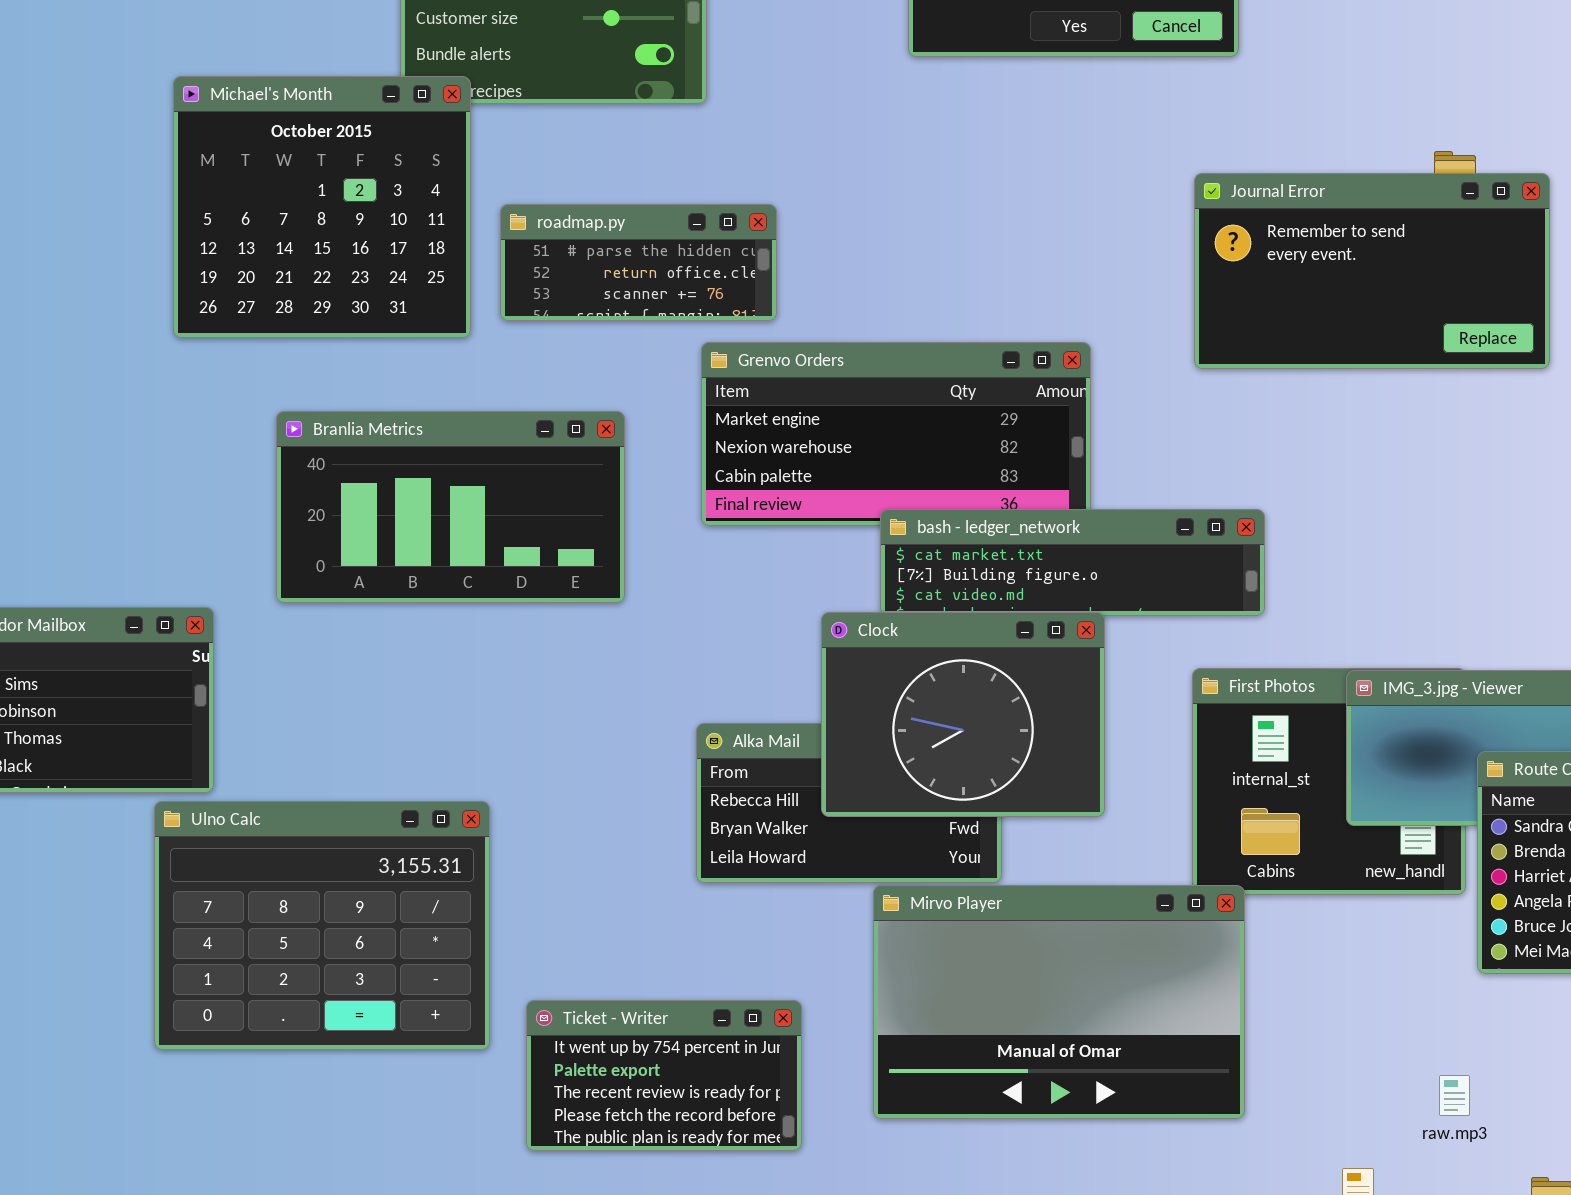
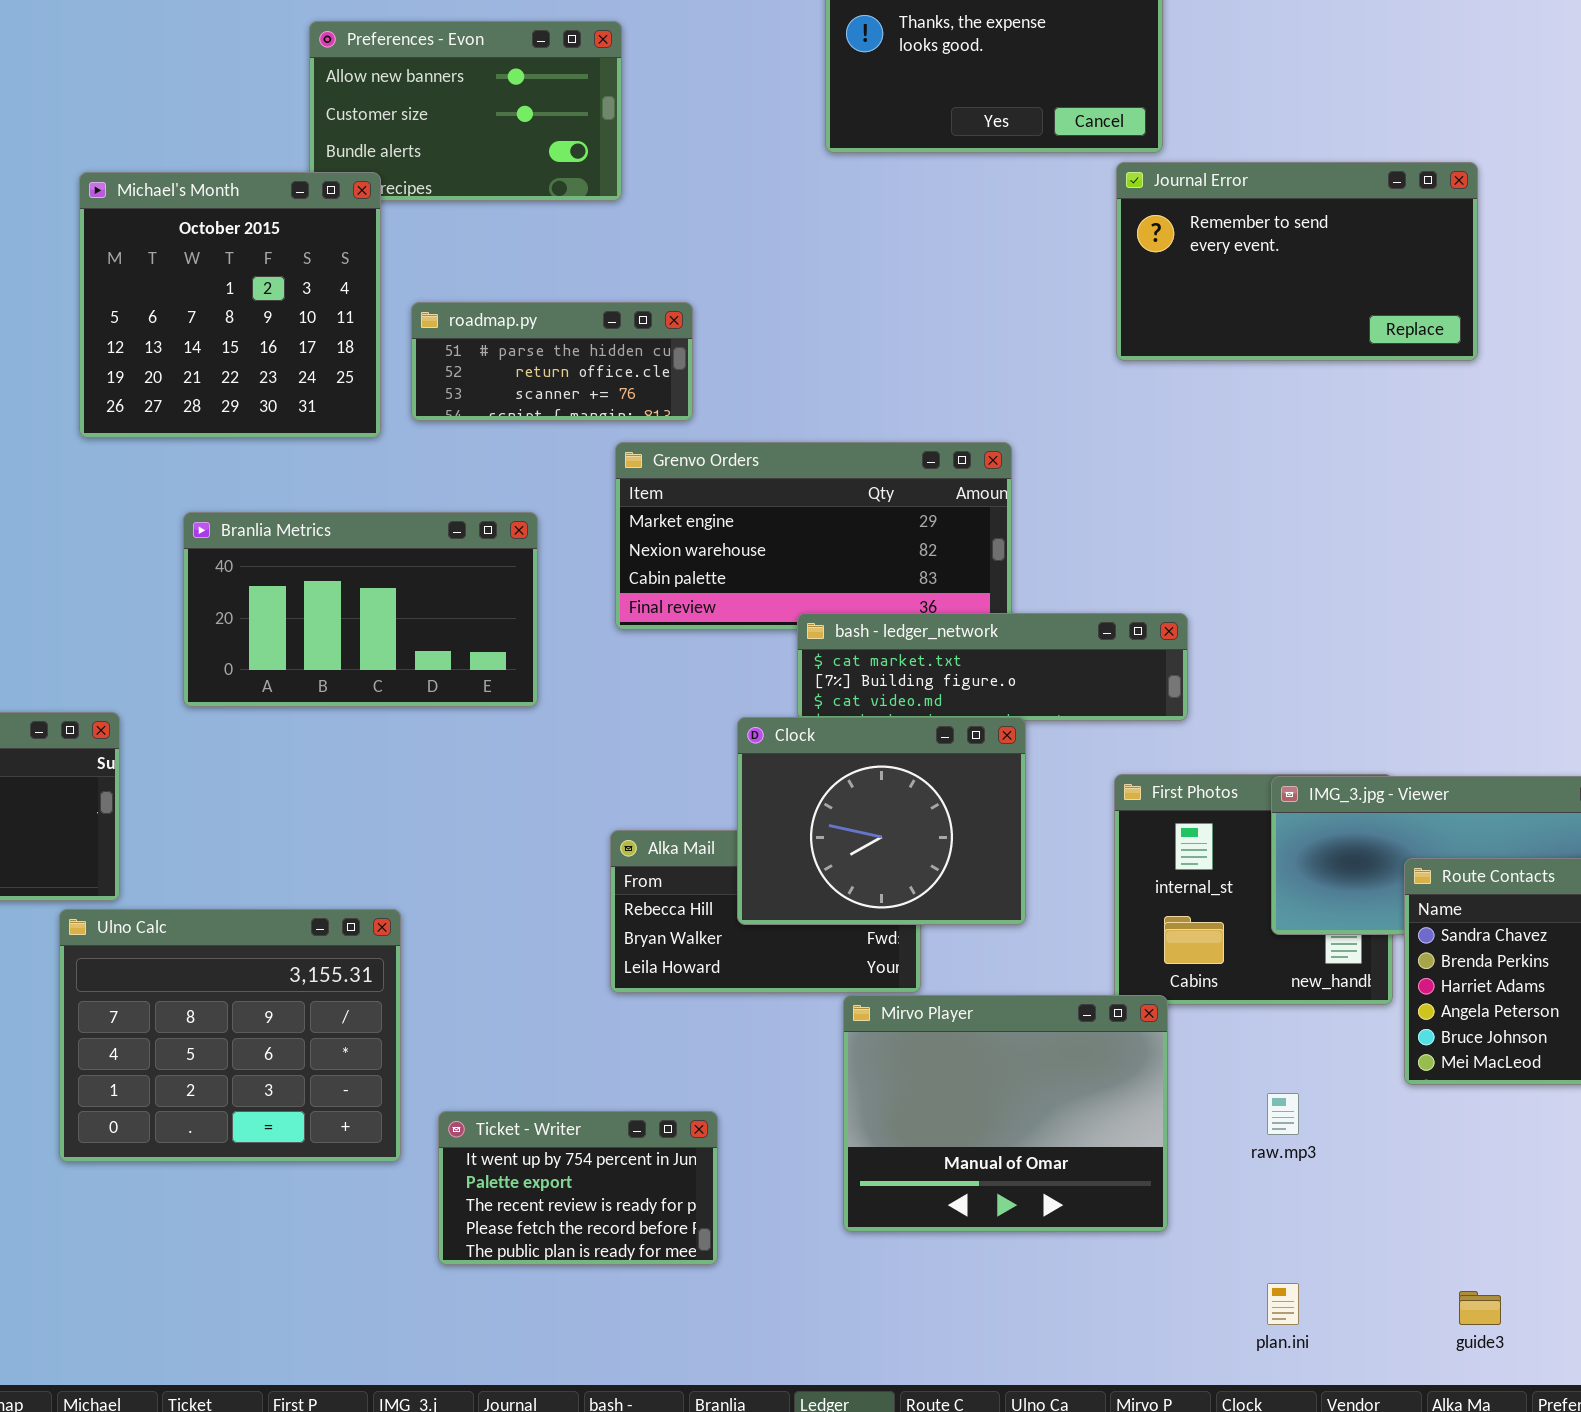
Journal Error: [1194,173,1550,369] -> [1116,162,1478,361], moved
Mirvo Player: [873,885,1245,1119] -> [843,995,1168,1232], resized
raw.mp3: [1439,1075,1470,1116] -> [1267,1093,1299,1135], moved

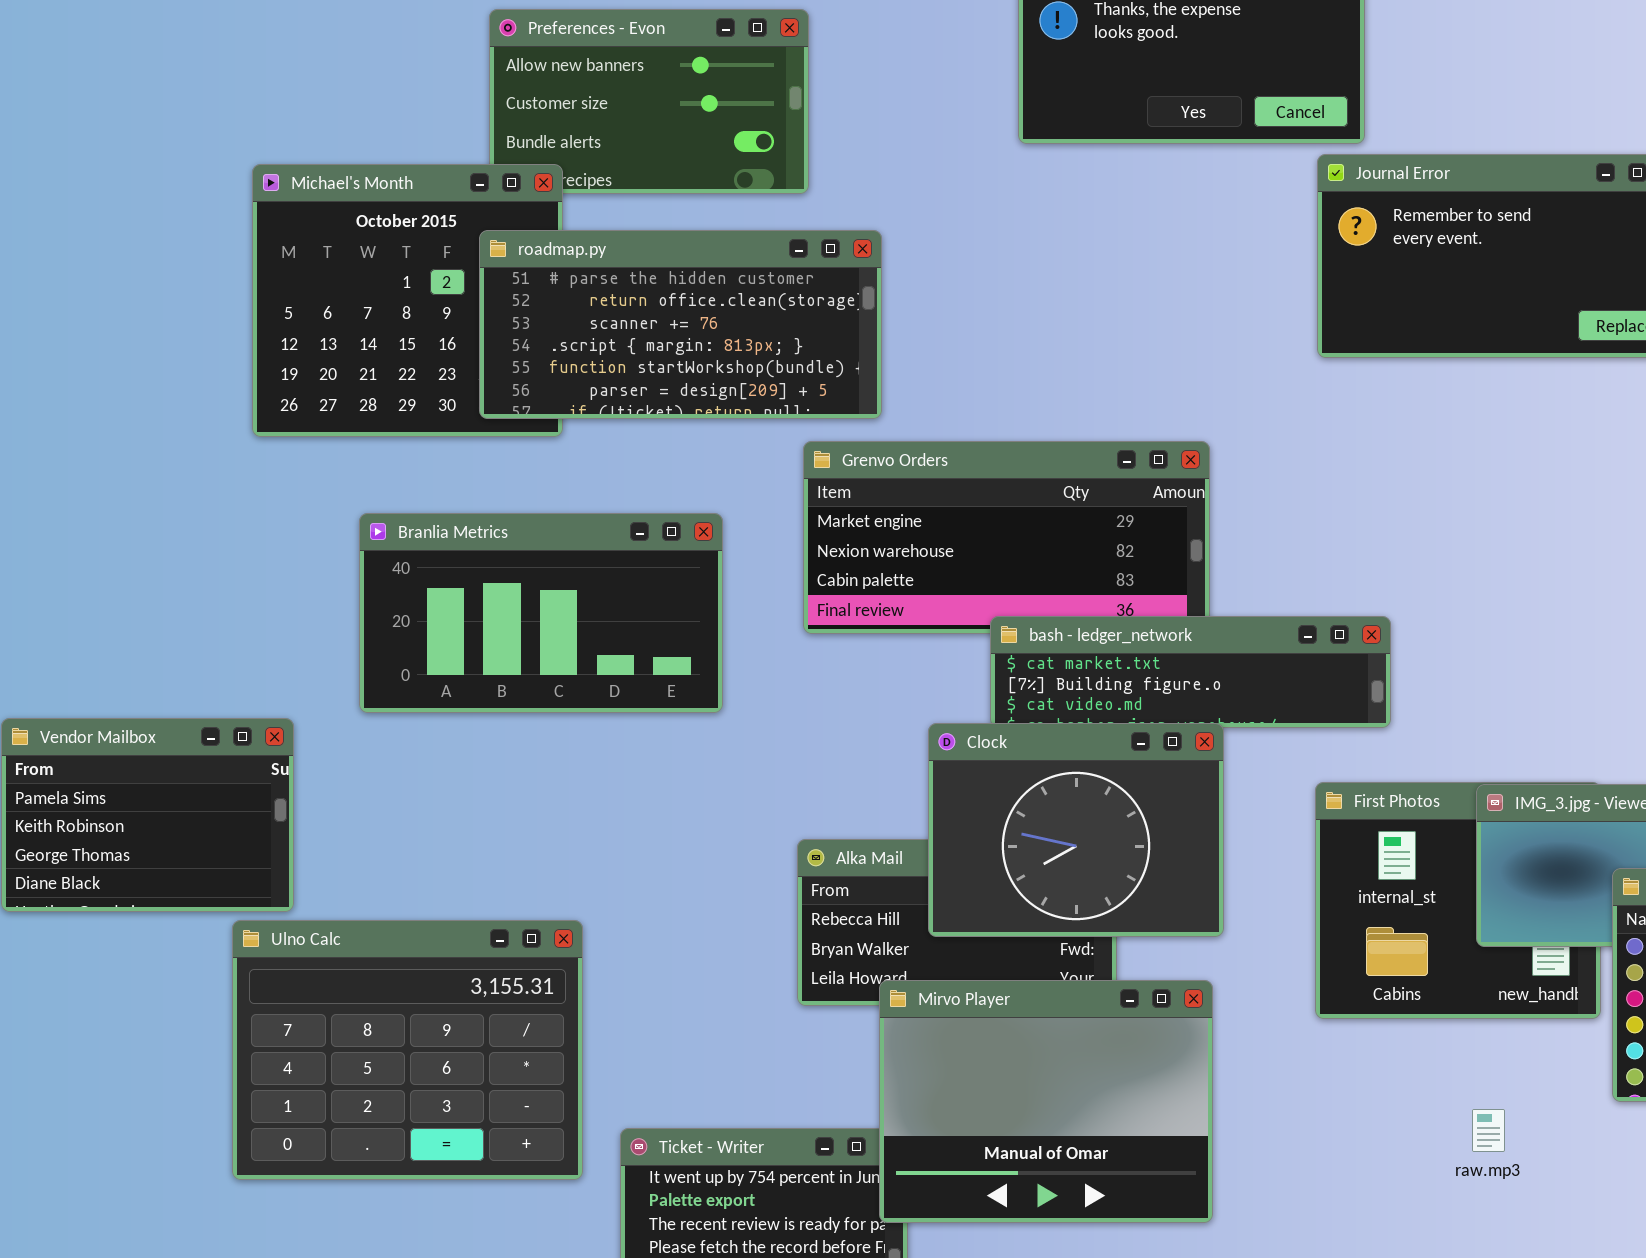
roadmap.py: [411,302,693,421] -> [479,230,882,419], resized
Mirvo Player: [843,995,1168,1232] -> [879,980,1213,1223], moved

